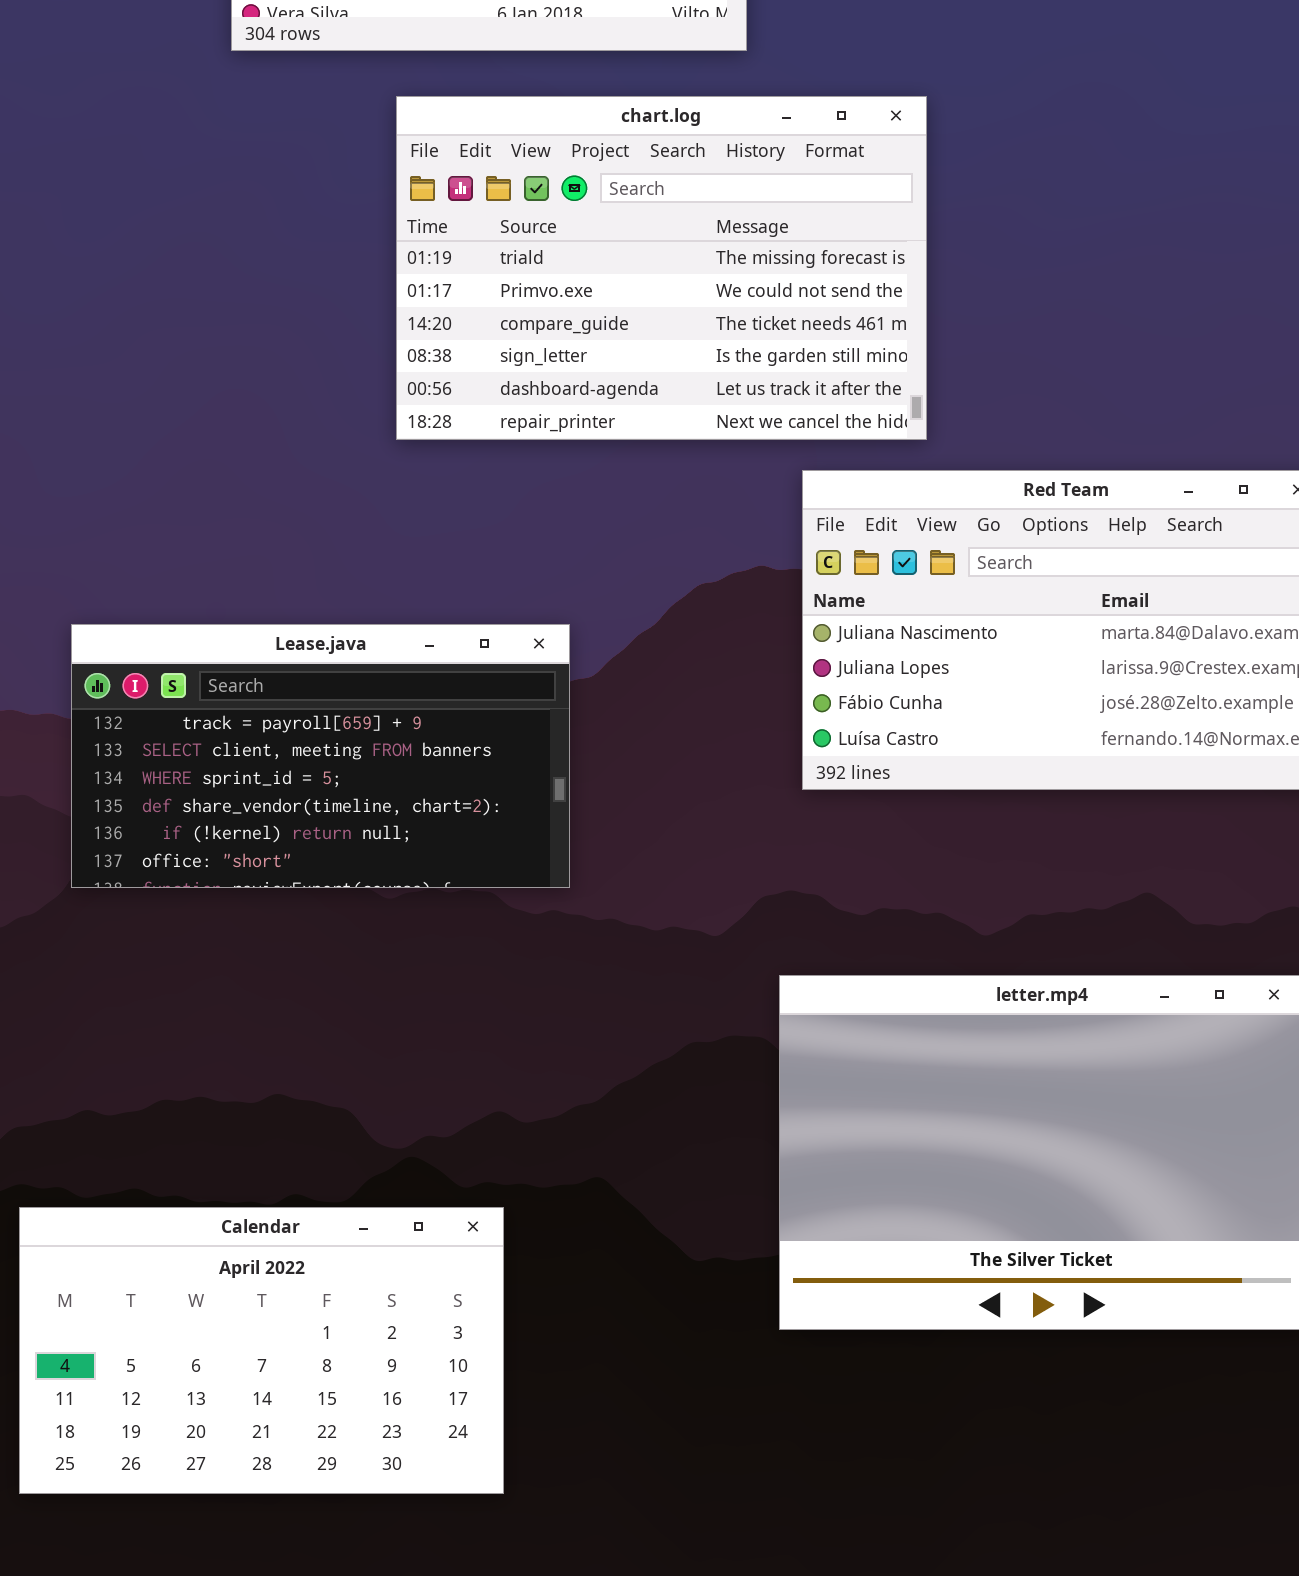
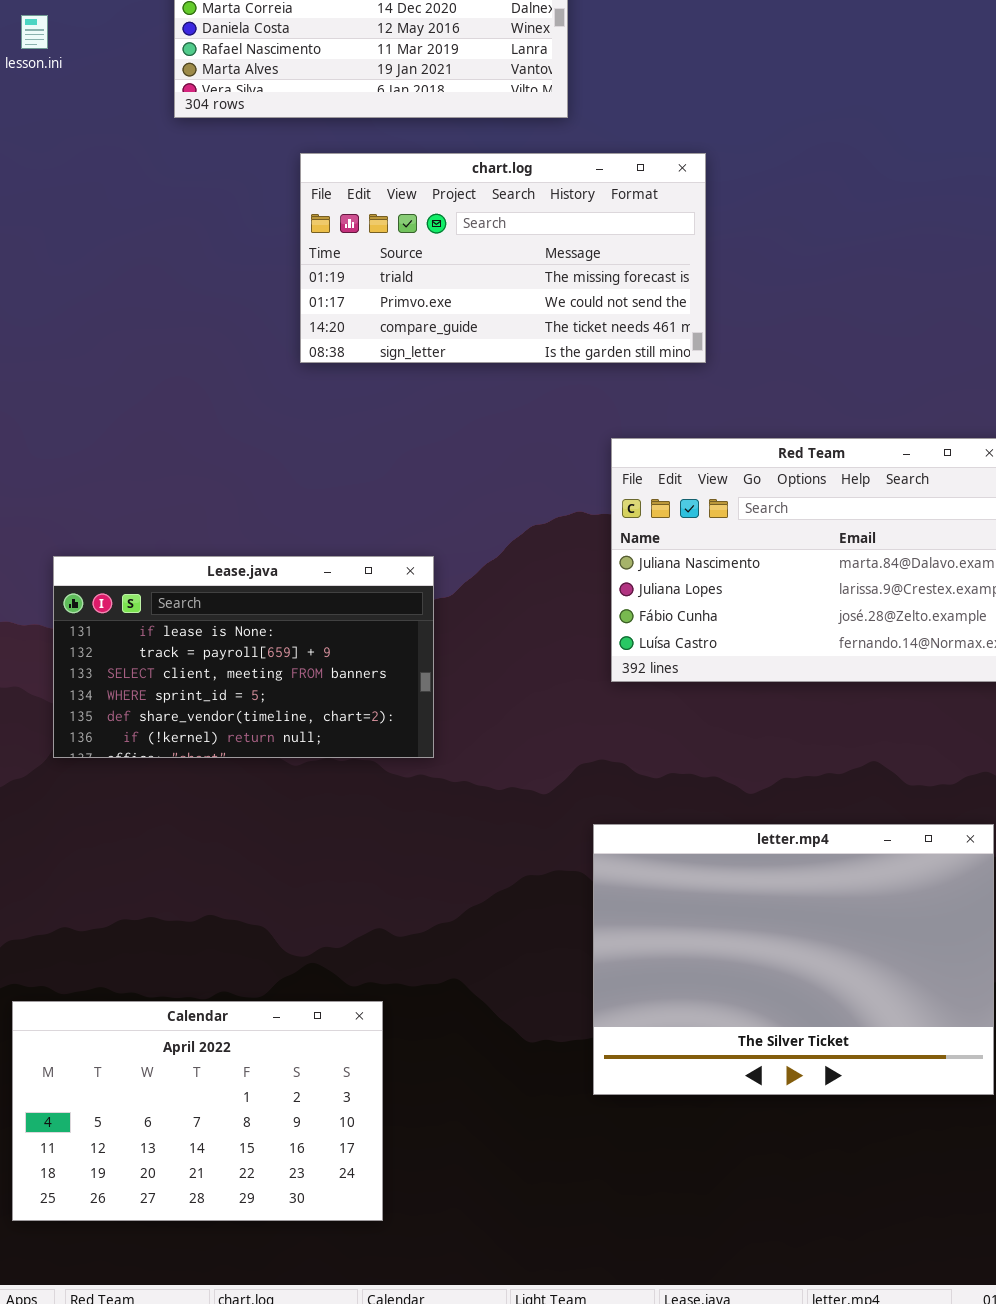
chart.log: [396,96,927,440] -> [300,153,706,363], resized
Lease.java: [71,624,570,888] -> [53,556,434,758], scrolled up 1 row

